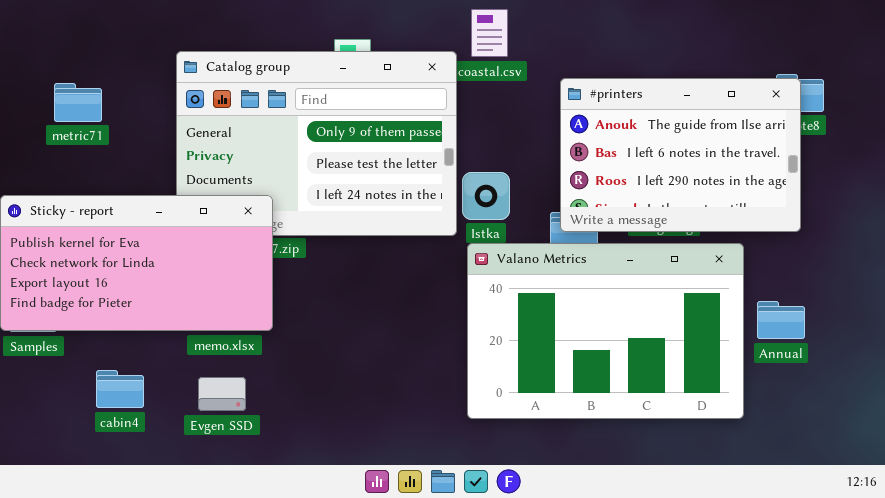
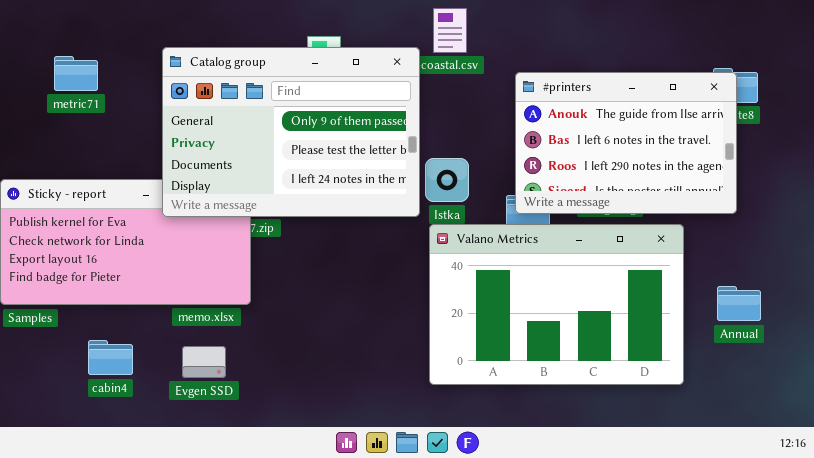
Catalog group: [176,51,457,236] -> [162,47,420,217], raised
metric71: [54,83,102,122] -> [54,56,98,91], moved
Annual: [757,301,805,339] -> [717,286,761,321], moved

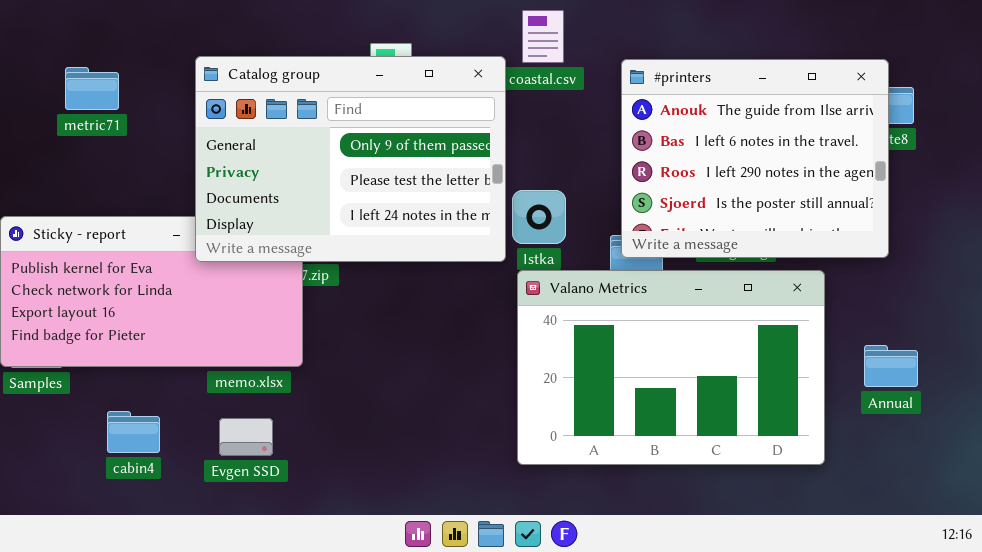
#printers: [515,72,737,214] -> [621,59,889,258], resized

